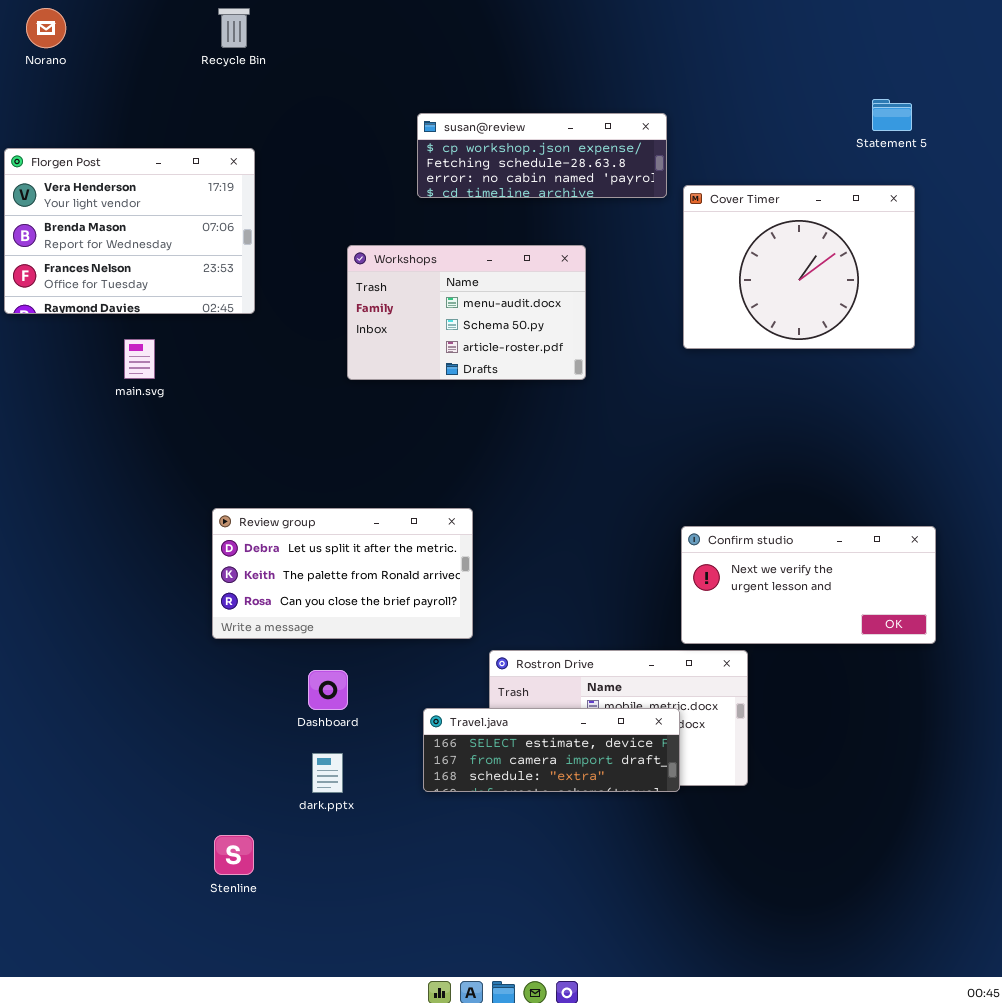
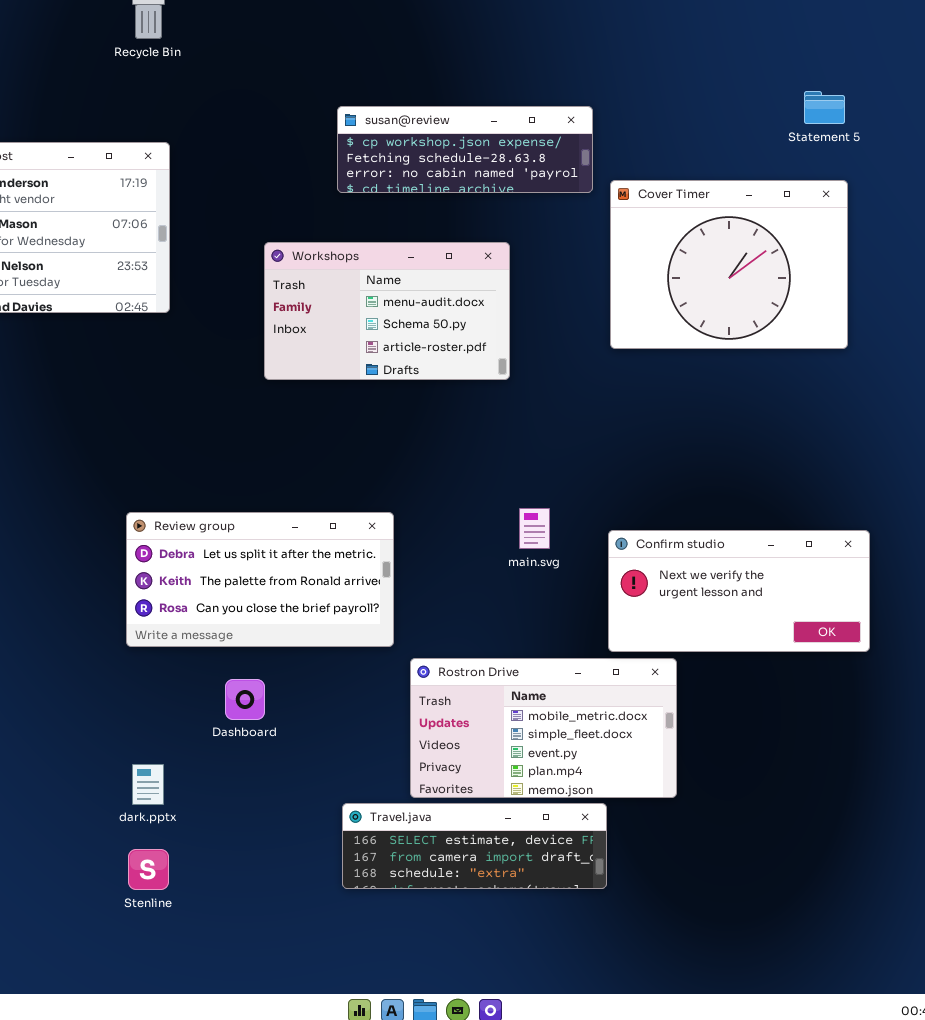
main.svg: [124,339,155,379] -> [519,508,550,549], moved
Travel.java: [423,708,680,792] -> [342,803,607,889], moved
dark.pptx: [312,753,343,793] -> [132,764,164,805], moved

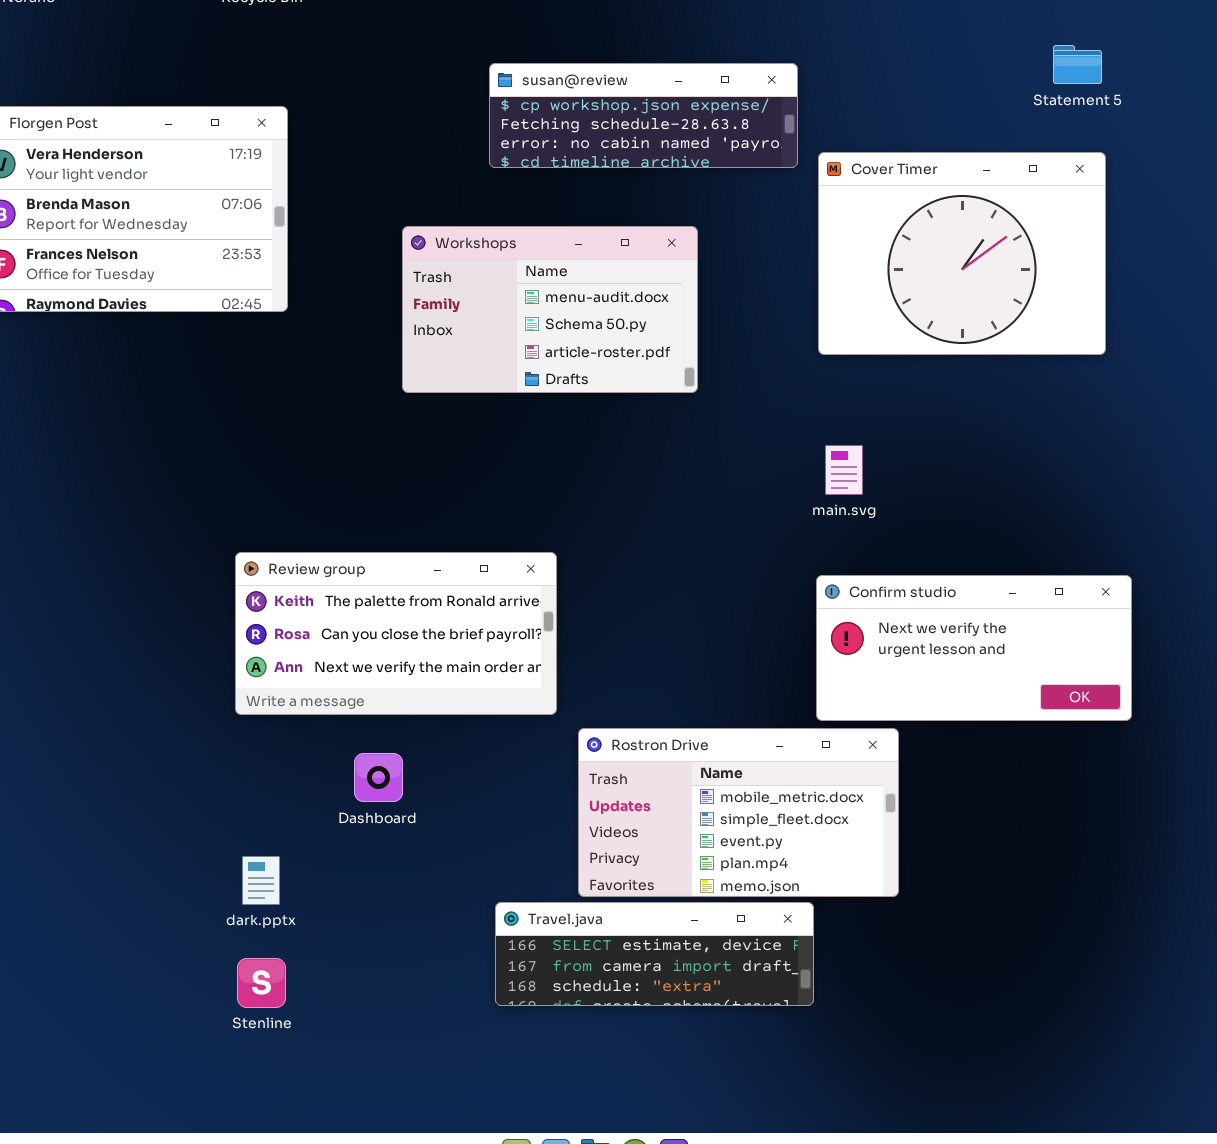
main.svg: [519,508,550,549] -> [825,445,863,495], moved
Review group: [126,512,394,647] -> [235,552,557,715], scrolled down 1 row

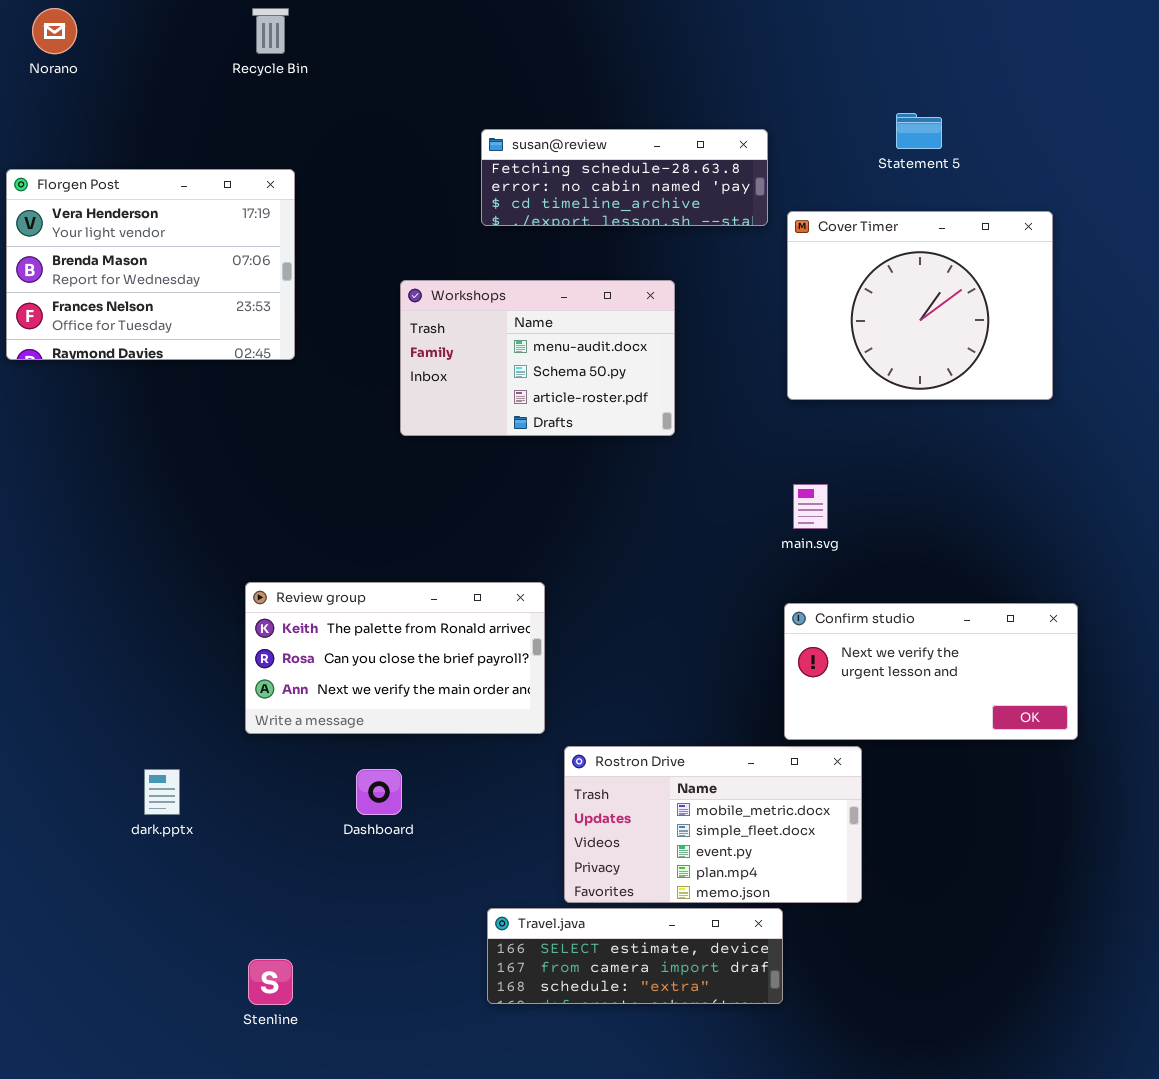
Statement 5: [1053,45,1102,84] -> [896,113,942,149], moved
susan@review: [489,63,798,168] -> [481,129,768,226], scrolled down 1 row
dark.pptx: [242,856,280,905] -> [144,769,180,815], moved

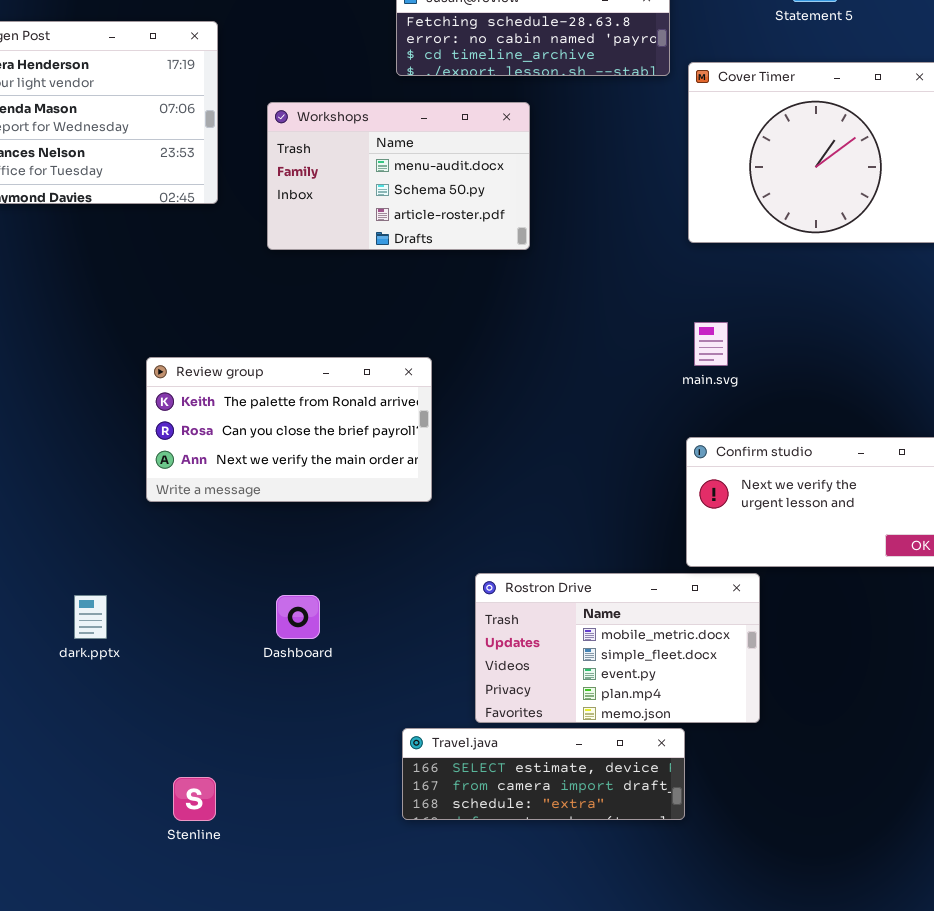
Workshops: [400,280,675,436] -> [267,102,530,250], moved
Review group: [245,582,545,734] -> [146,357,432,502], moved

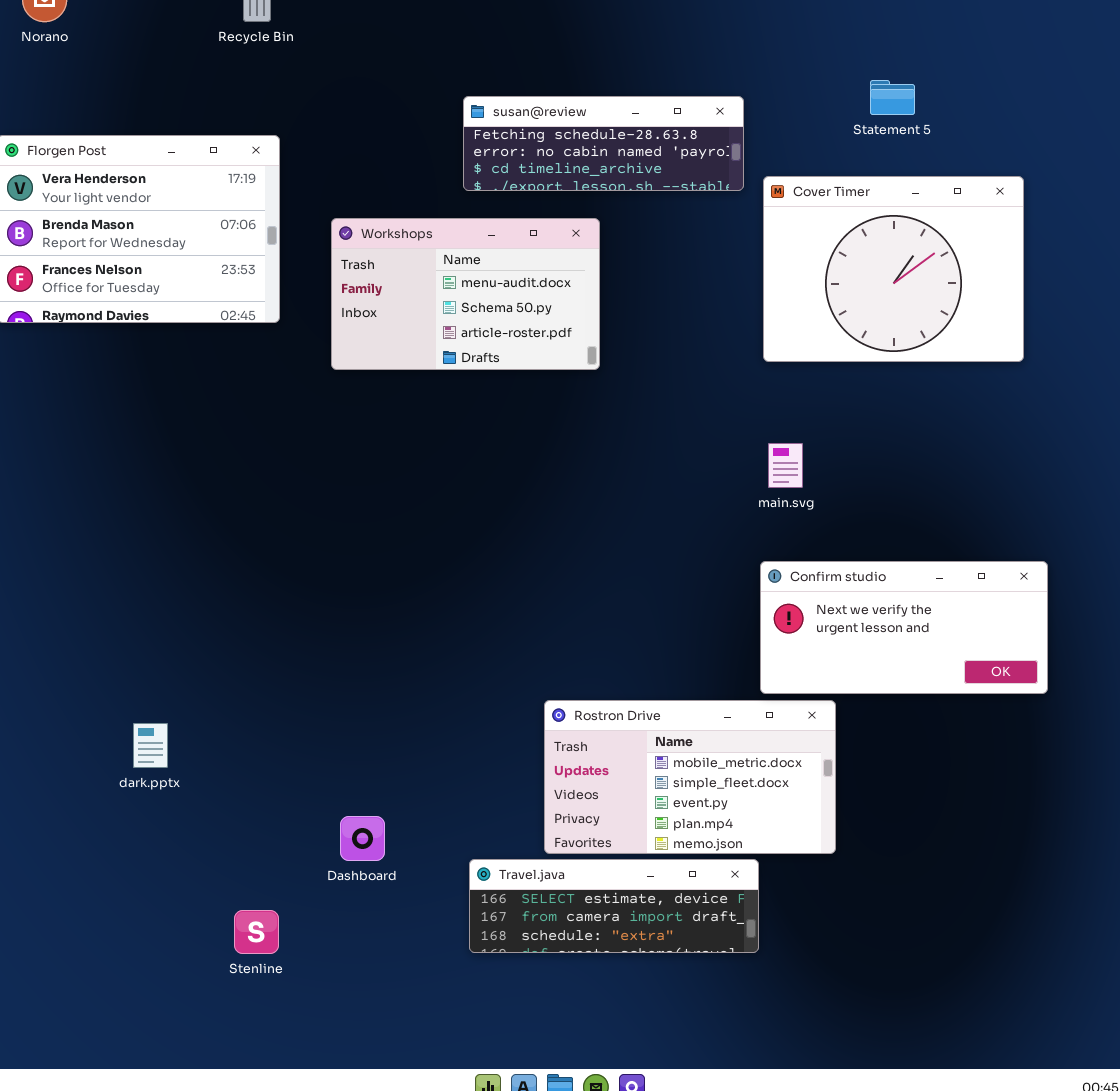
Review group: [146,357,432,502] -> none, closed
Dashboard: [276,595,320,639] -> [340,816,385,861], moved

